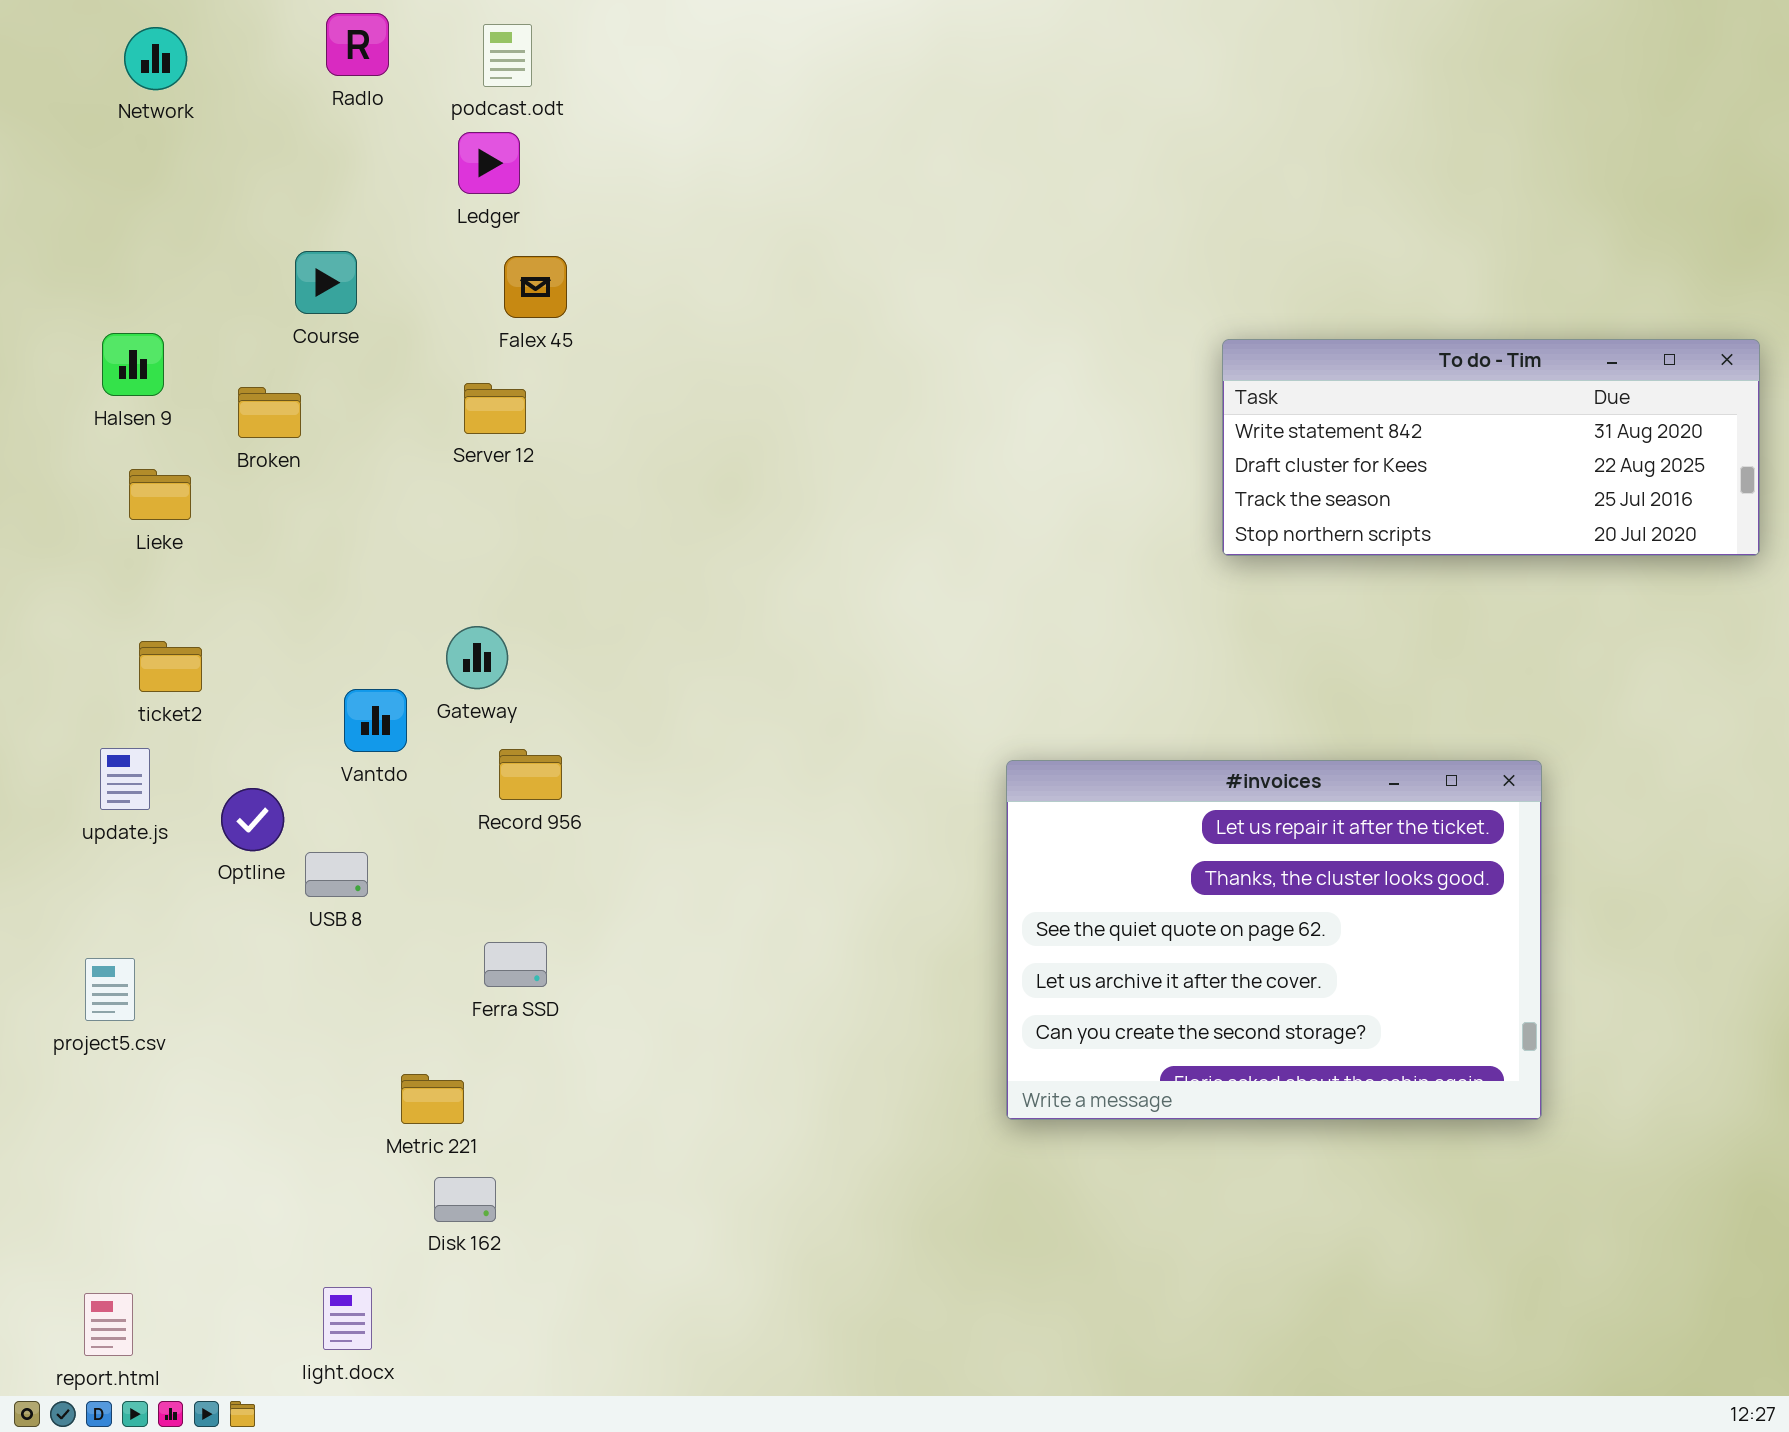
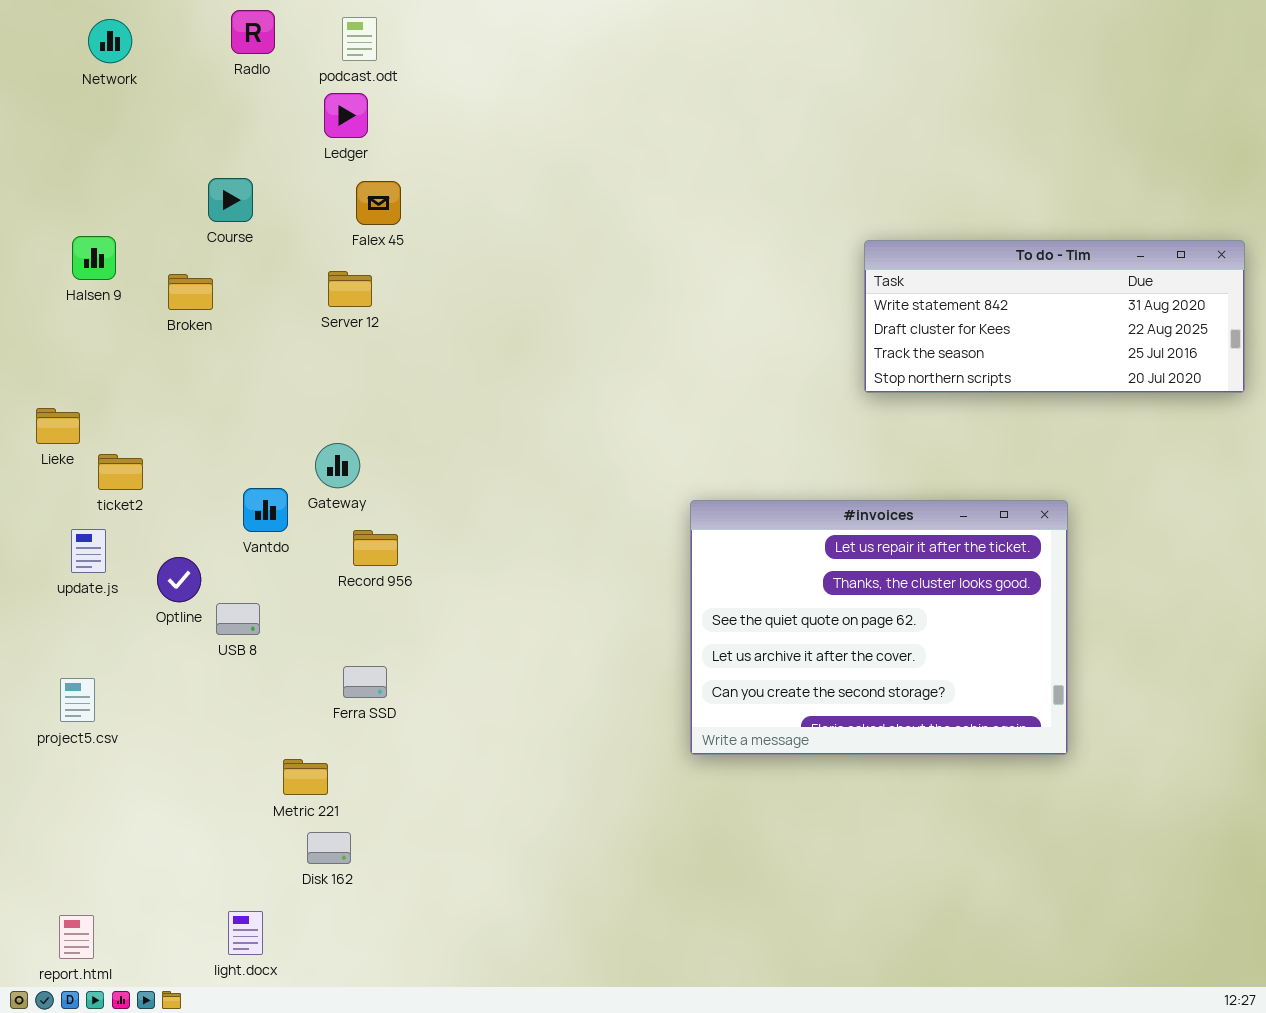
Lieke: [129,469,191,520] -> [36,408,80,444], moved
#invoices: [1006,760,1542,1120] -> [690,500,1068,755], moved

